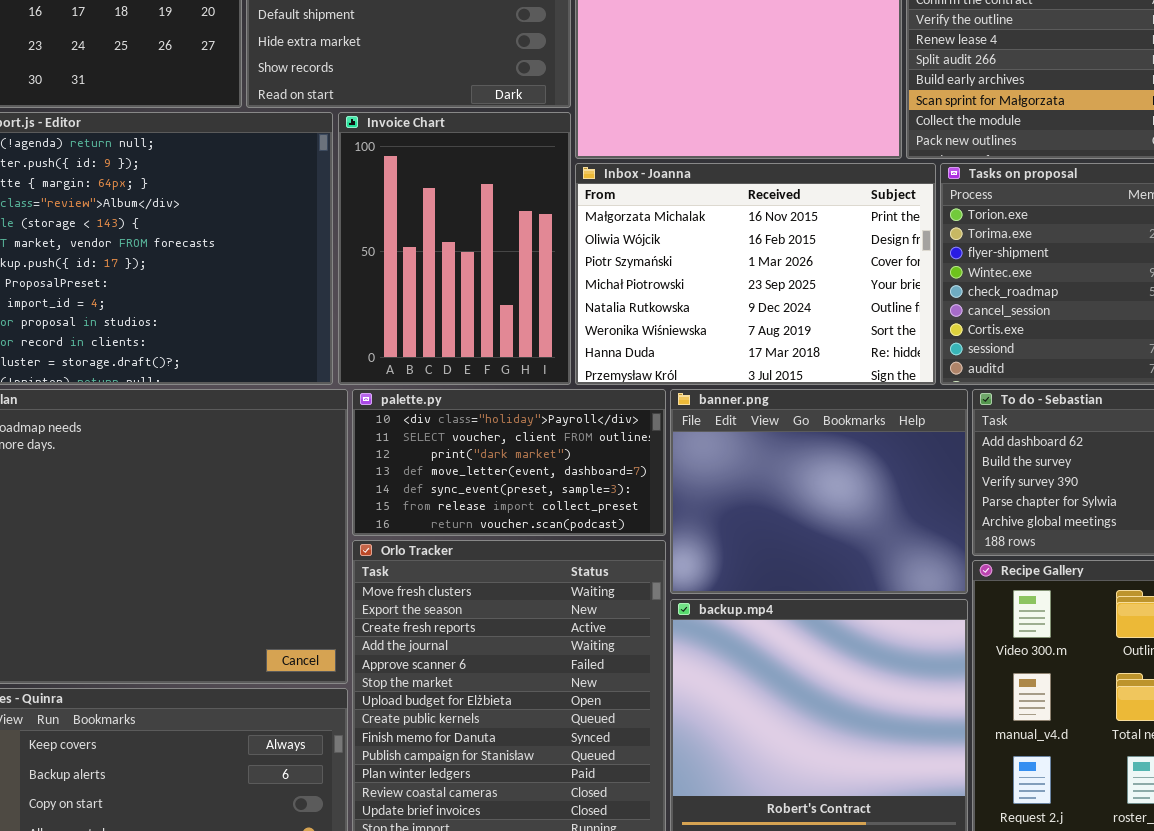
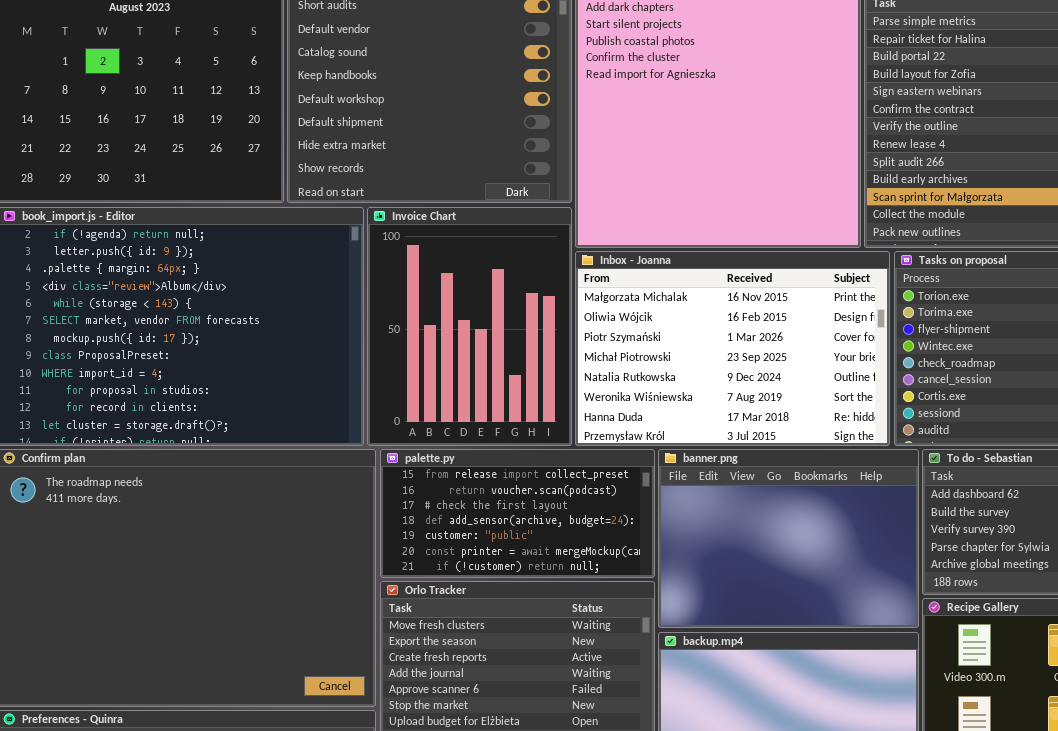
palette.py: [352,389,666,536] -> [380,449,655,578], scrolled down 5 rows

